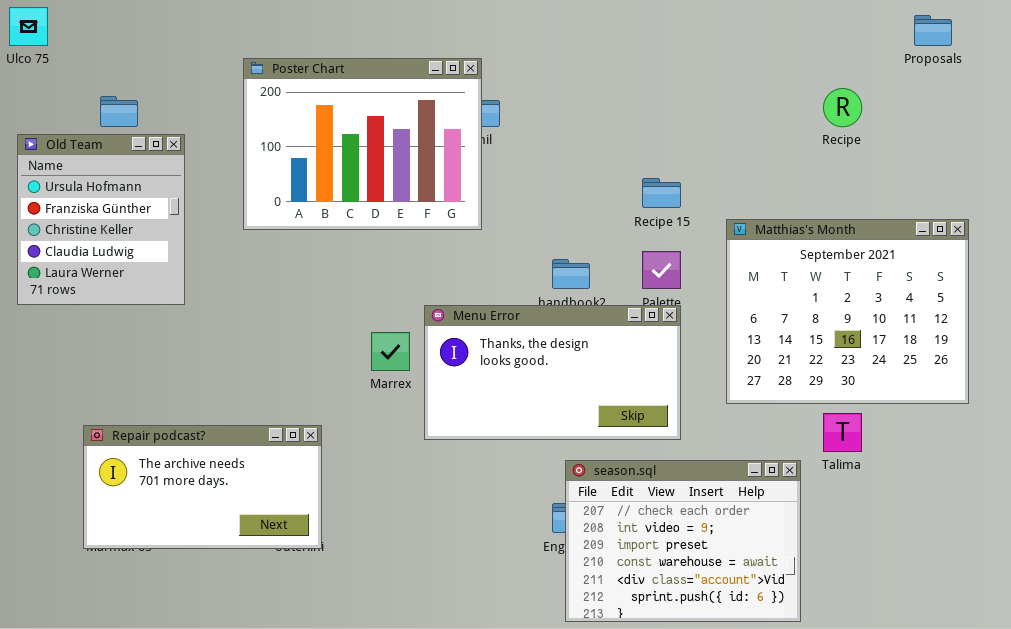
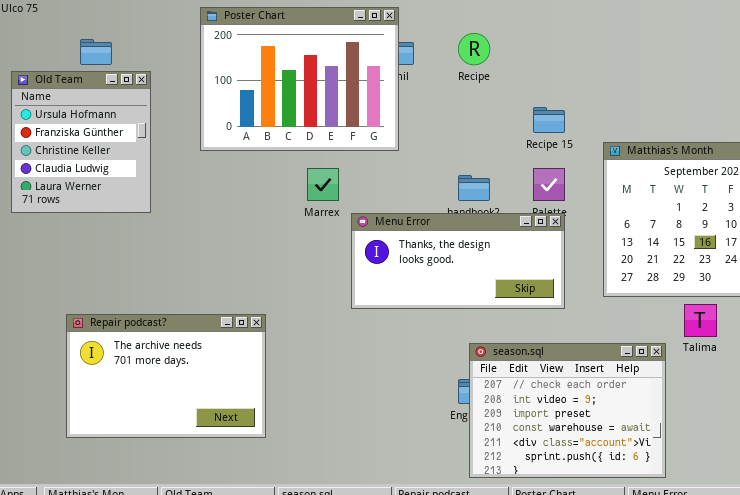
Recipe: [823,88,862,127] -> [458,33,490,65], moved
Menu Error: [424,305,681,440] -> [351,213,565,309], resized
Marrex: [371,332,410,371] -> [307,168,339,201], moved
Repair podcast?: [83,425,322,549] -> [66,314,266,438], resized

